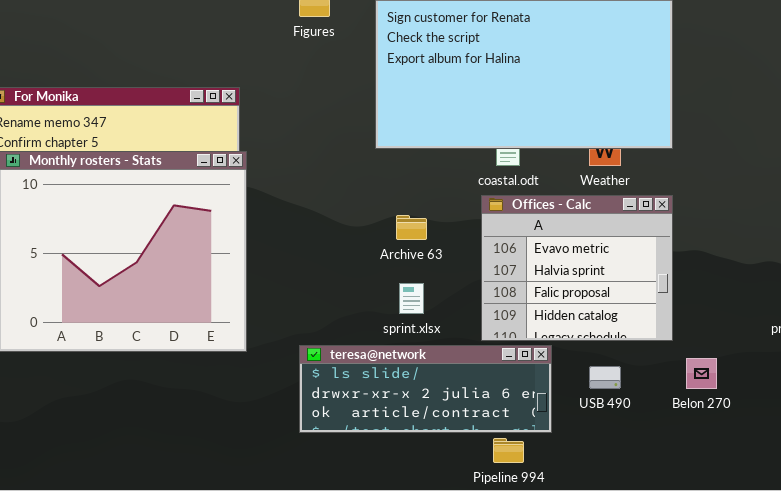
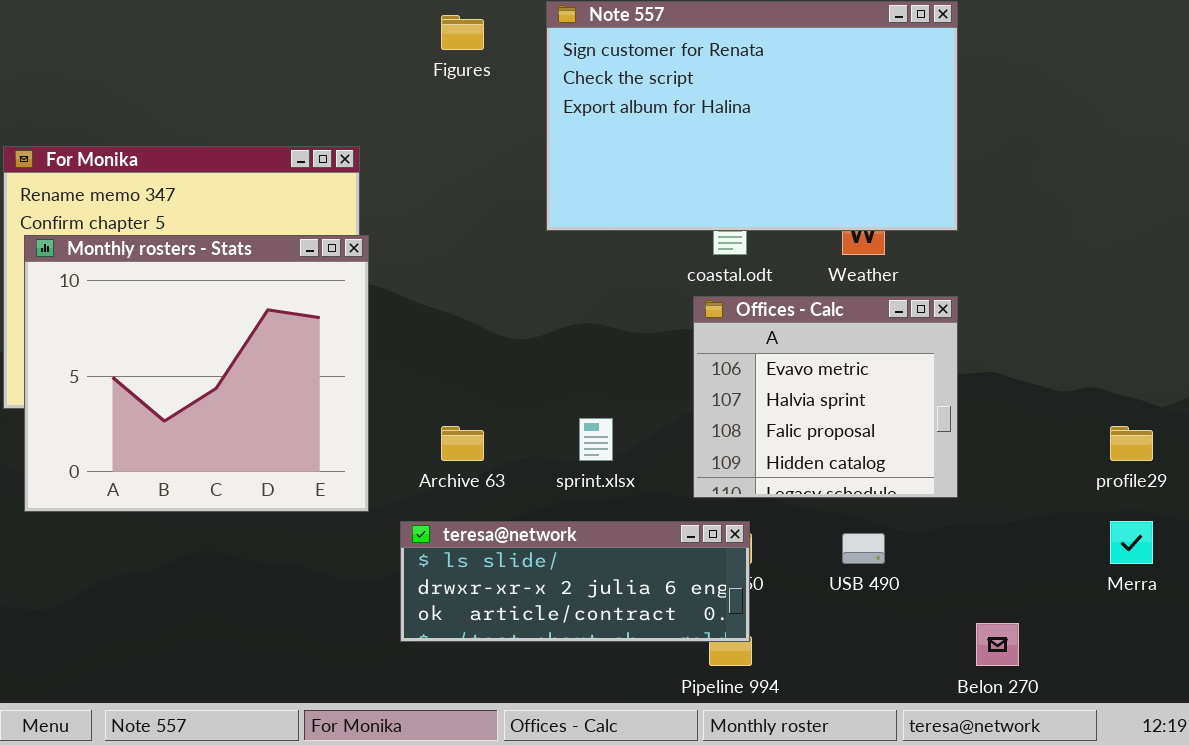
Archive 63: [396,215,427,240] -> [441,426,484,461], moved
teresa@network: [299,345,552,433] -> [400,521,750,642], moved
Belon 270: [686,358,717,389] -> [976,623,1019,666], moved

